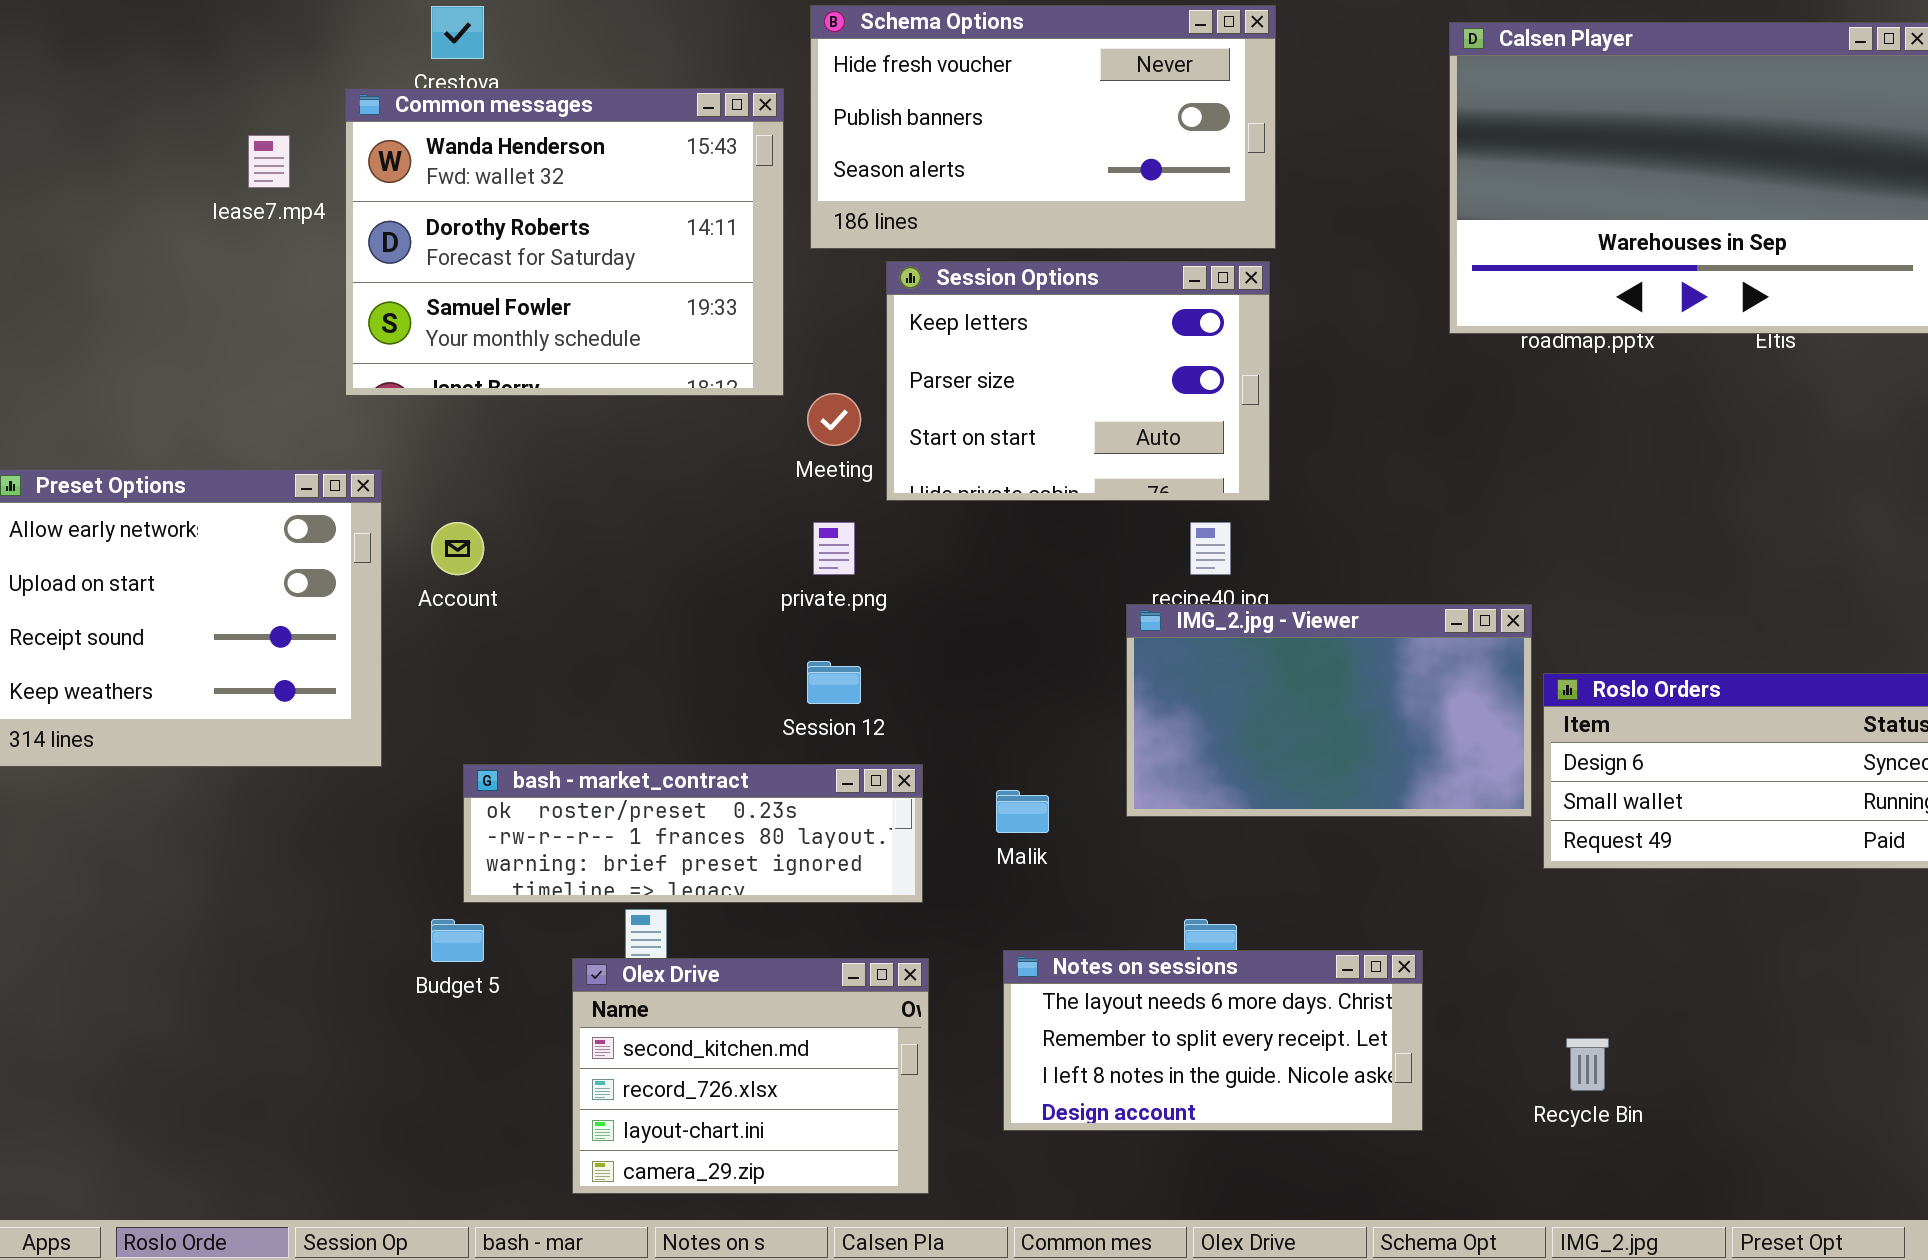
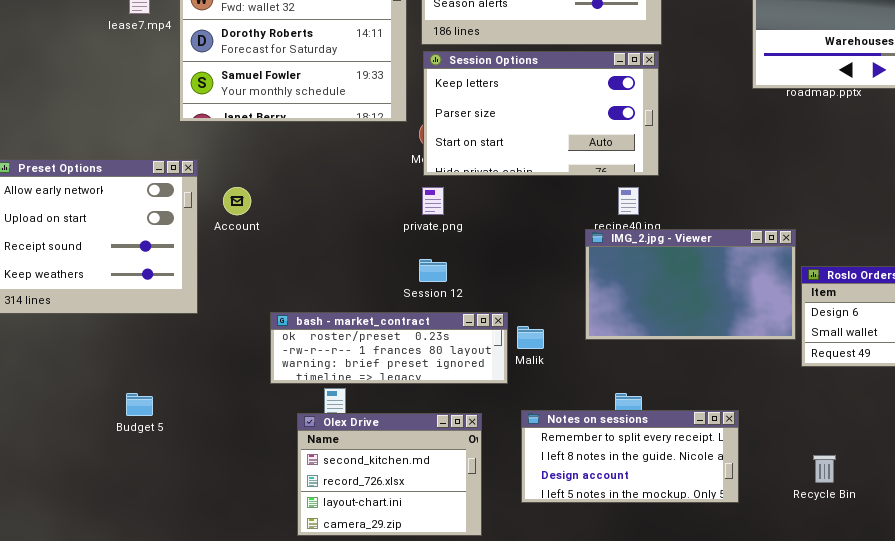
Session Options: [886,261,1270,501] -> [423,51,659,176], resized
bash - market_contract: [463,764,923,903] -> [270,312,508,384], moved
Budget 5: [431,919,484,962] -> [126,393,153,416], moved
Notes on sessions: [1003,950,1423,1131] -> [521,410,739,503], scrolled down 1 row

